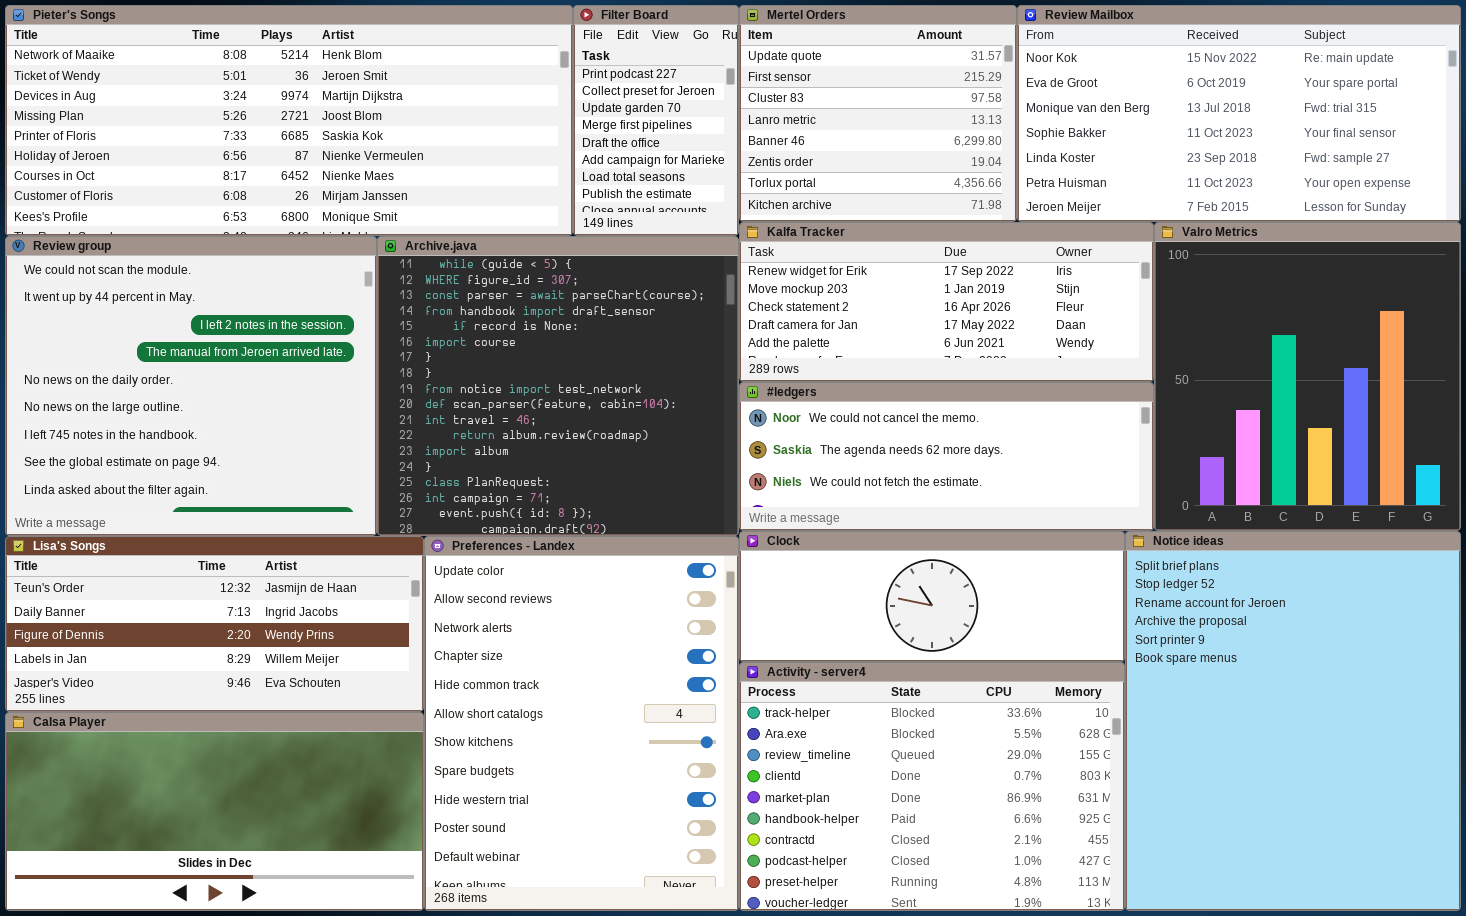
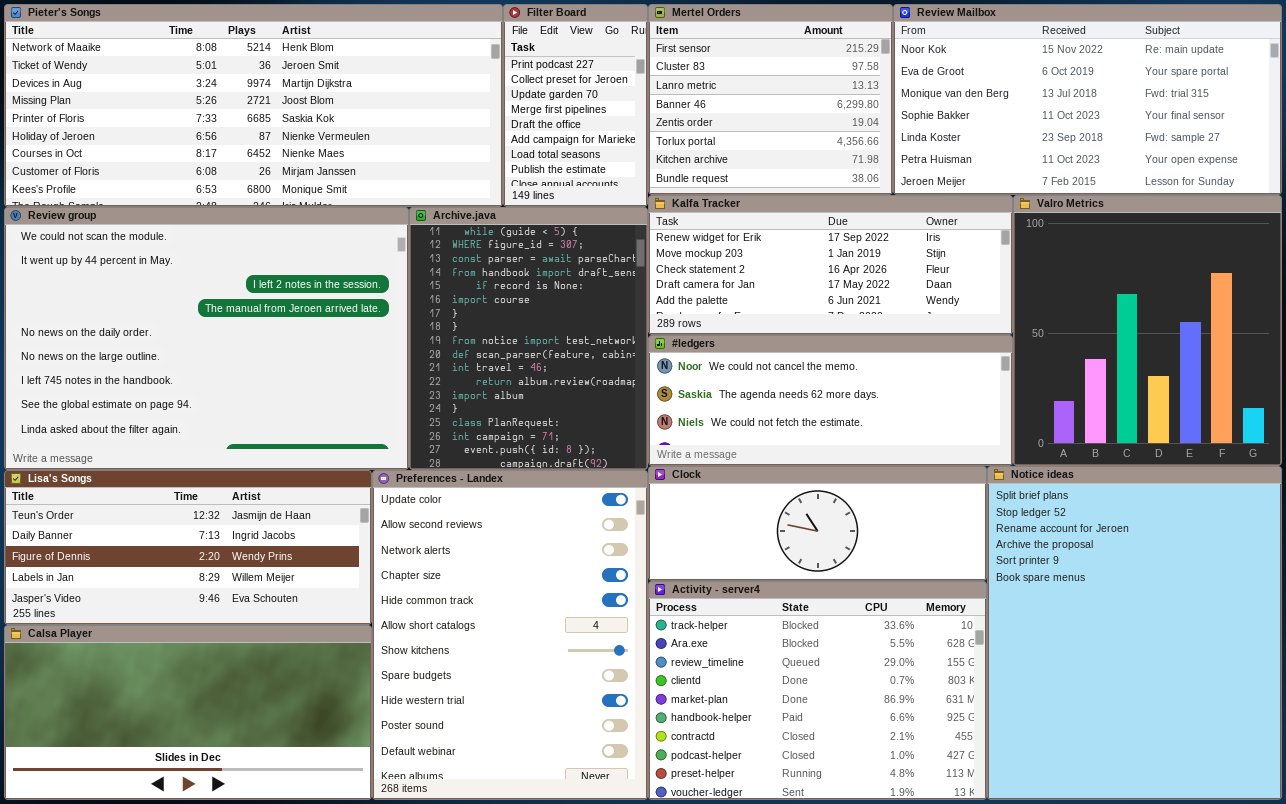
Mertel Orders: [739,5,1017,222] -> [648,4,893,195], scrolled down 1 row
Review group: [5,236,377,536] -> [4,207,409,470], resized
Archive.java: [377,236,739,536] -> [409,207,648,470], resized

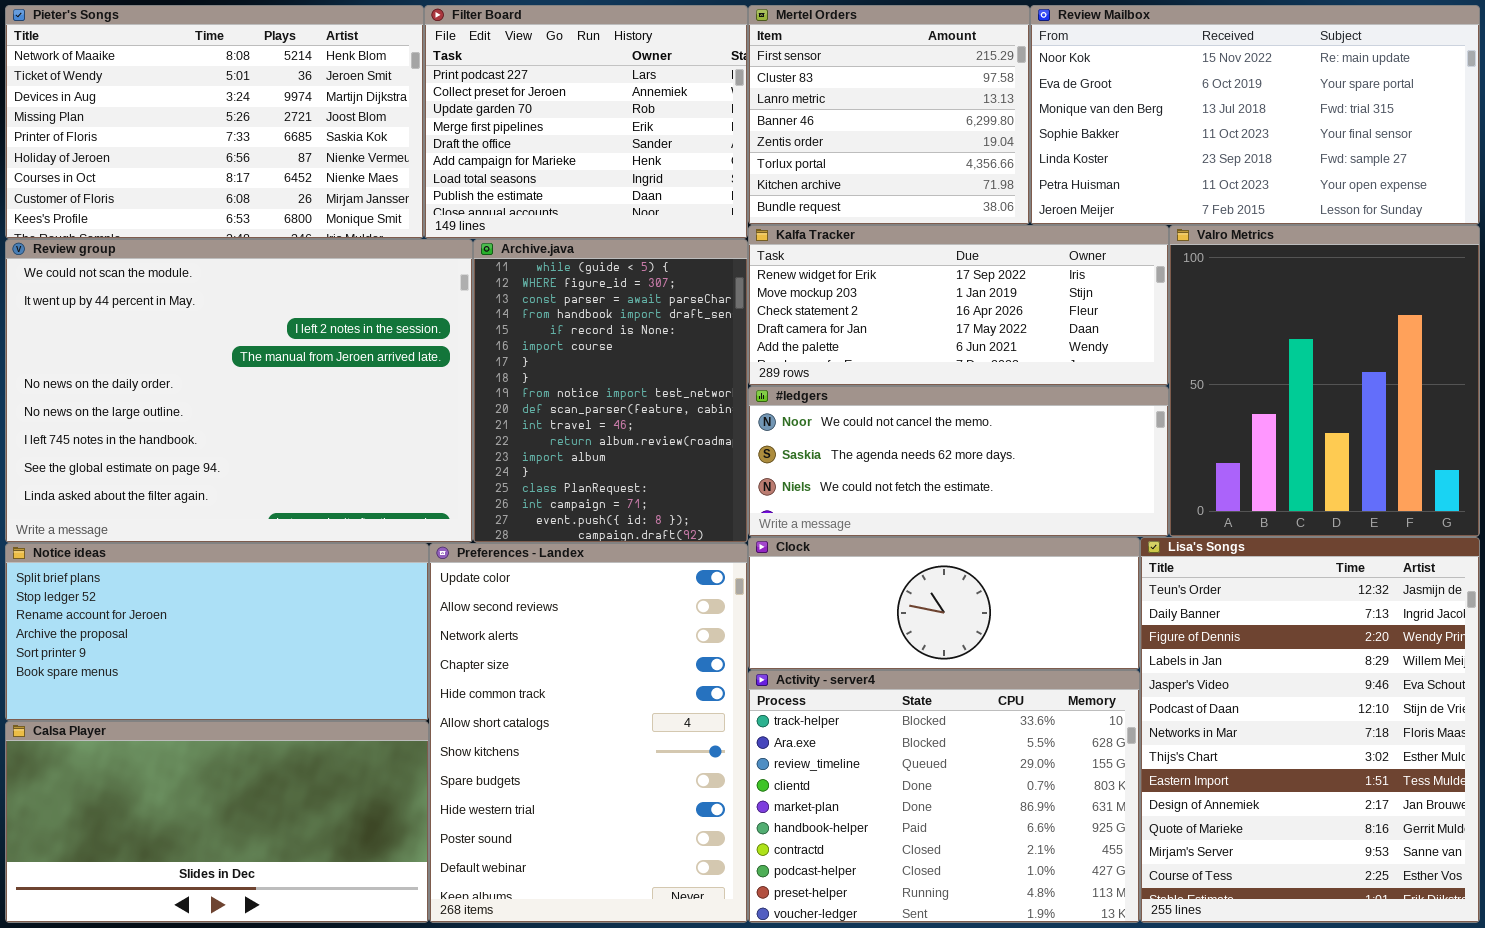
Pieter's Songs: [4,4,503,207] -> [5,5,424,239], resized
Filter Board: [503,4,648,207] -> [424,5,748,239], resized
Notice ideas: [987,466,1282,800] -> [5,543,429,721], moved, resized
Lisa's Songs: [4,470,372,625] -> [1140,537,1480,923], moved, resized

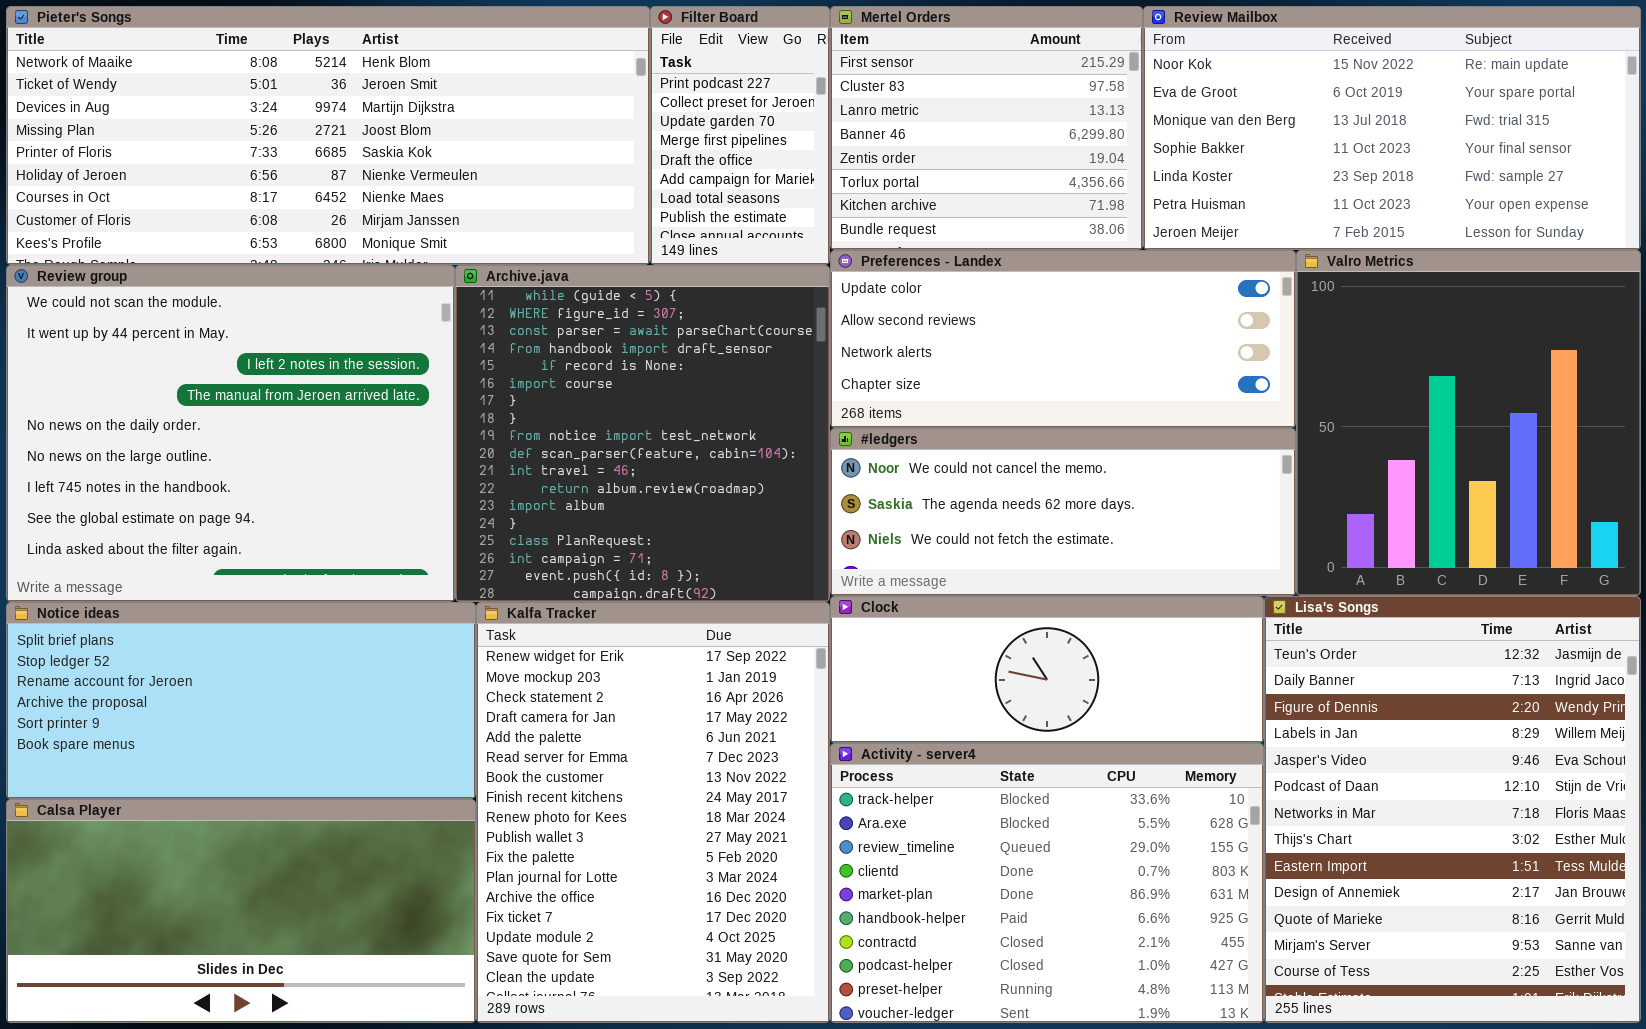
Pieter's Songs: [5,5,424,239] -> [6,6,650,265], resized
Filter Board: [424,5,748,239] -> [650,6,830,265], resized
Kalfa Tracker: [748,225,1169,386] -> [476,602,830,1023], moved, resized
Review group: [5,239,473,543] -> [6,265,455,602], resized
Archive.java: [473,239,748,543] -> [455,265,830,602], resized
Preferences - Landex: [429,543,748,923] -> [830,250,1296,428], moved, resized

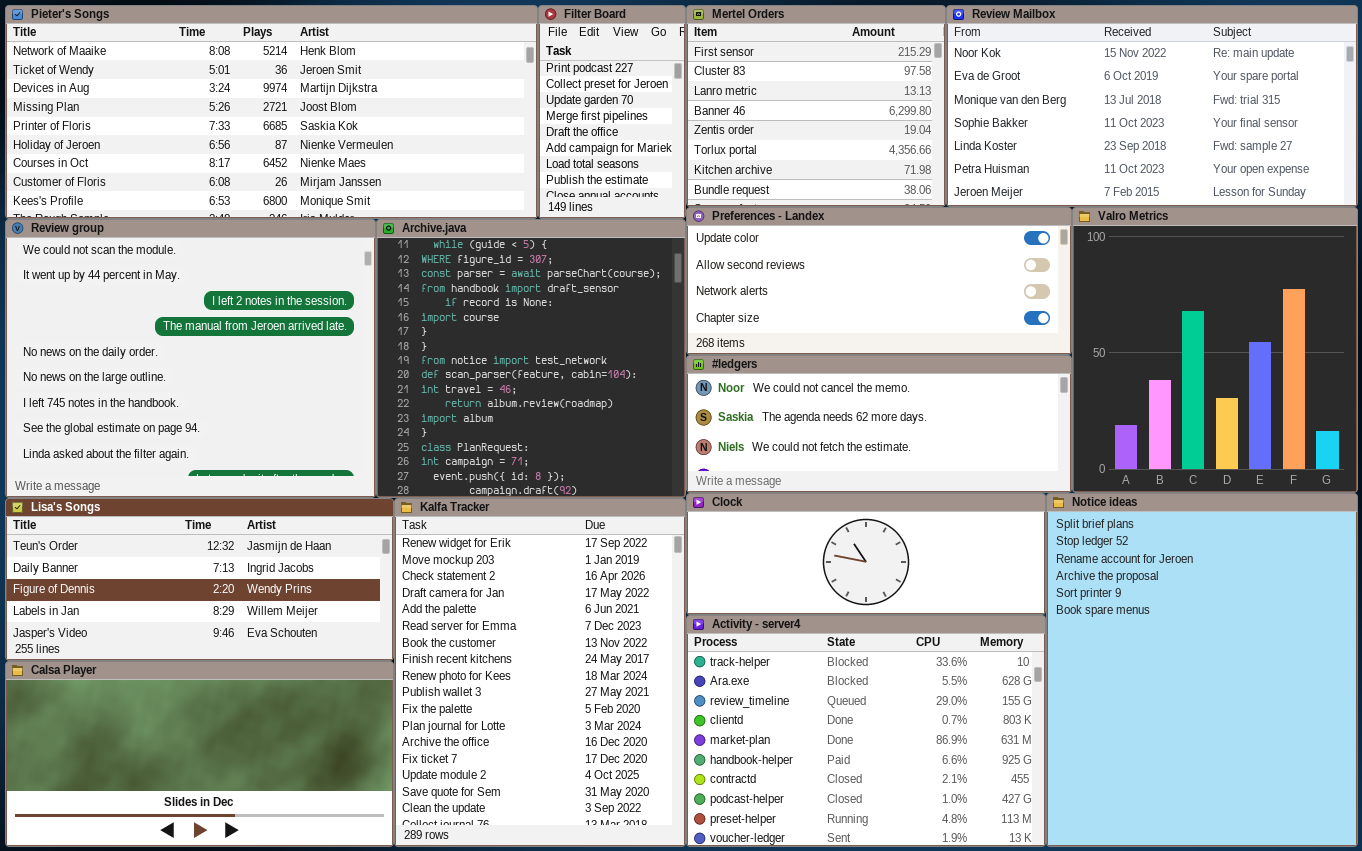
Lisa's Songs: [1264,596,1641,1023] -> [5,498,394,661], moved, resized
Notice ideas: [6,602,476,799] -> [1046,493,1358,847], moved, resized

